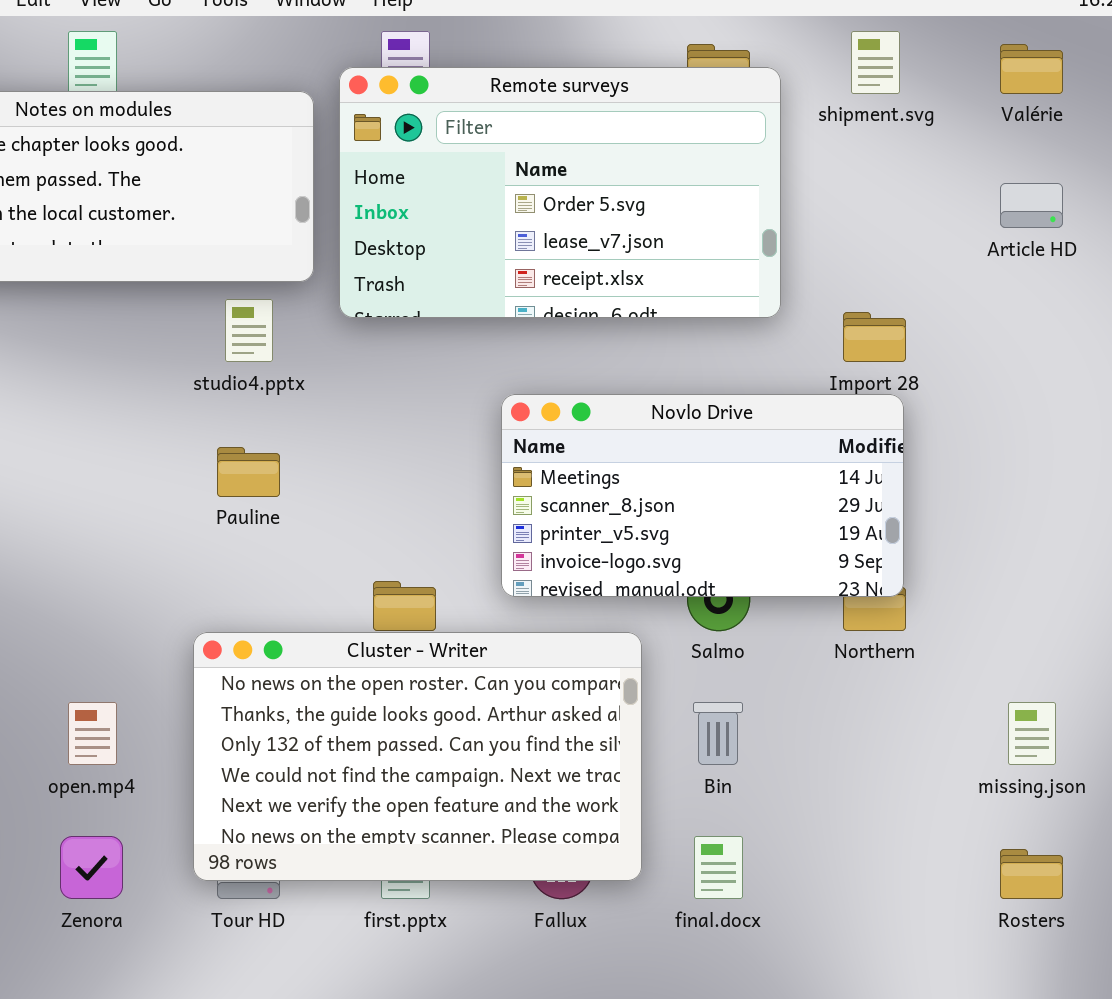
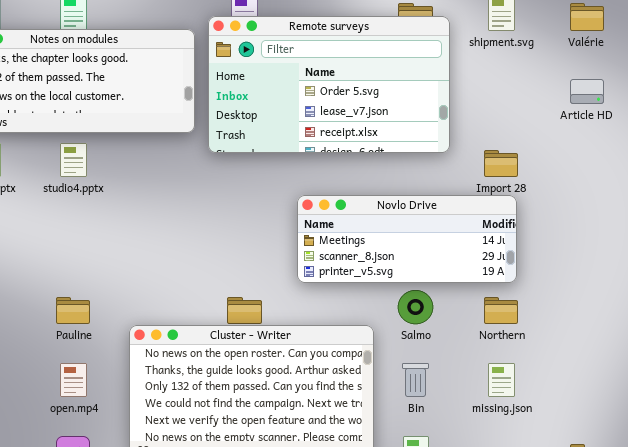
studio4.pptx: [225,299,273,362] -> [60,143,87,177], moved
Novlo Drive: [501,394,904,597] -> [297,195,517,283], resized
Pauline: [217,447,280,497] -> [56,297,90,324], moved
missing.json: [1008,702,1056,765] -> [488,363,515,397], moved

